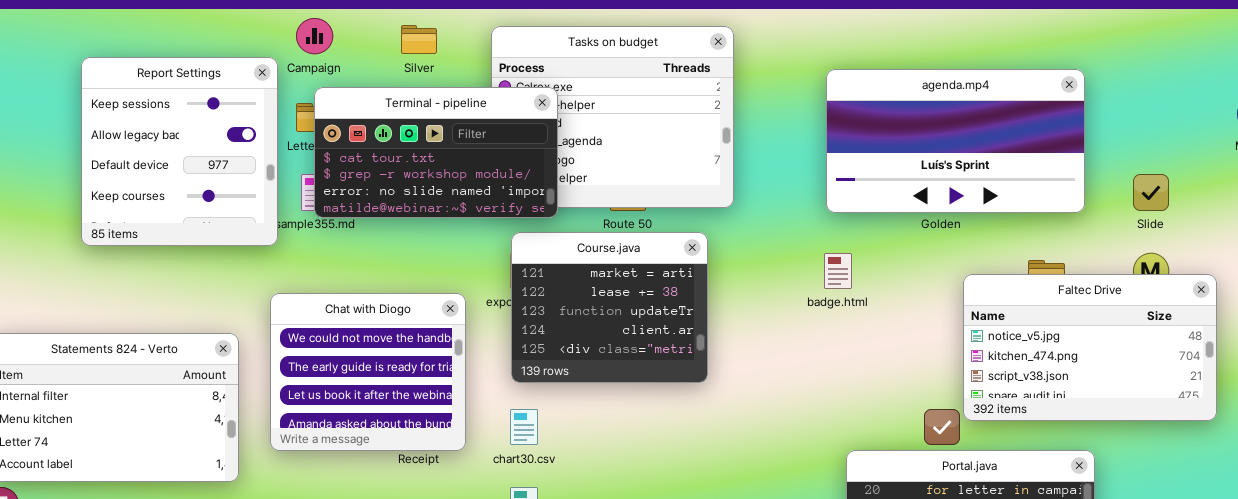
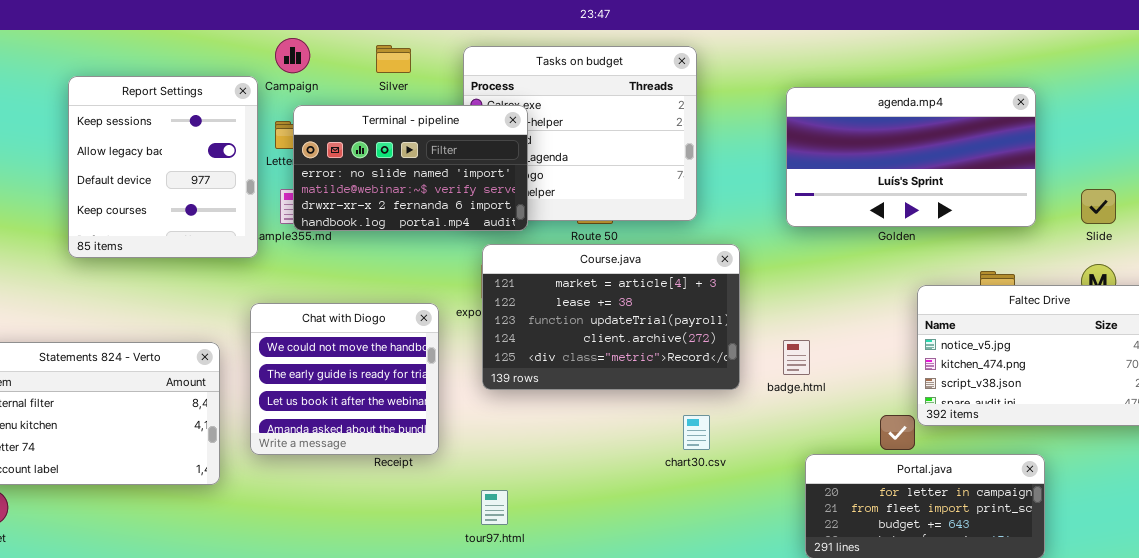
Terminal - pipeline: [314,87,558,218] -> [293,105,528,231], scrolled down 2 rows
Course.java: [511,232,708,383] -> [482,244,740,390], resized
badge.html: [824,253,852,289] -> [783,340,810,375], moved
chart30.csv: [510,409,538,445] -> [683,415,710,450], moved

